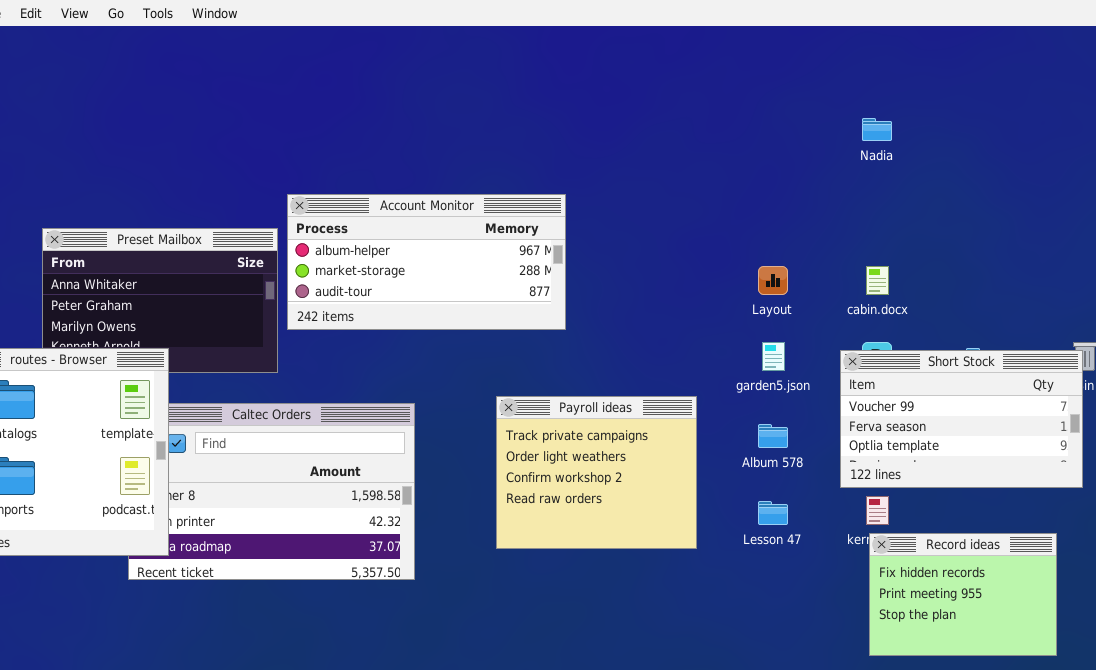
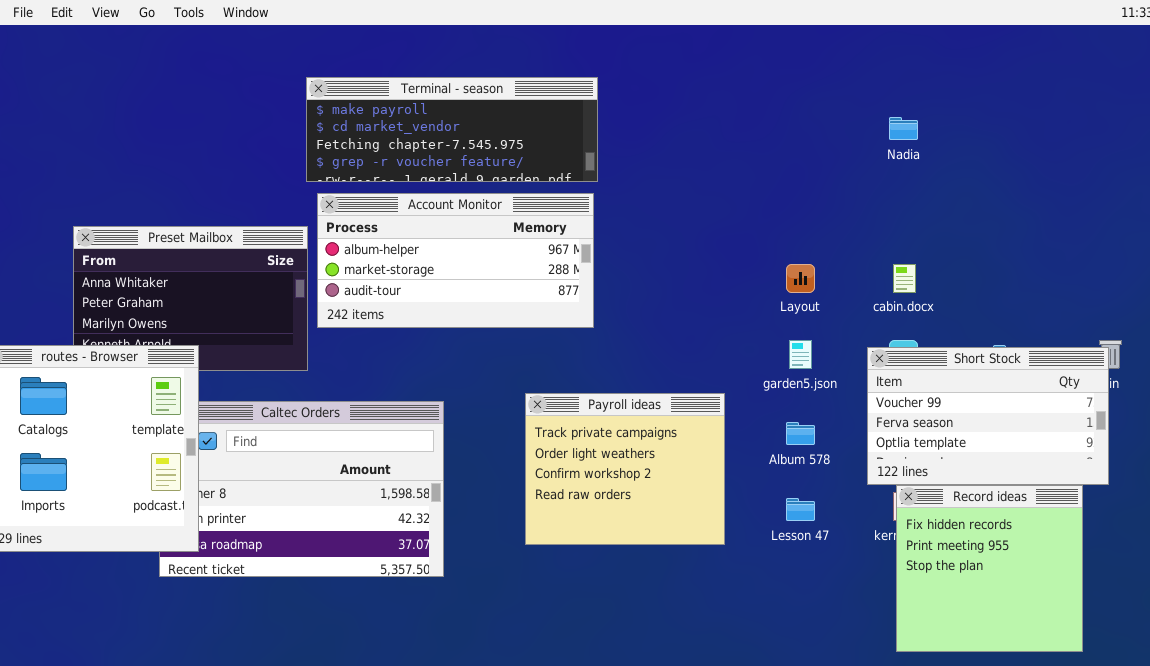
Terminal - season: none -> [306,77,598,182], opened
Record ideas: [869,533,1057,656] -> [896,485,1083,652], resized

